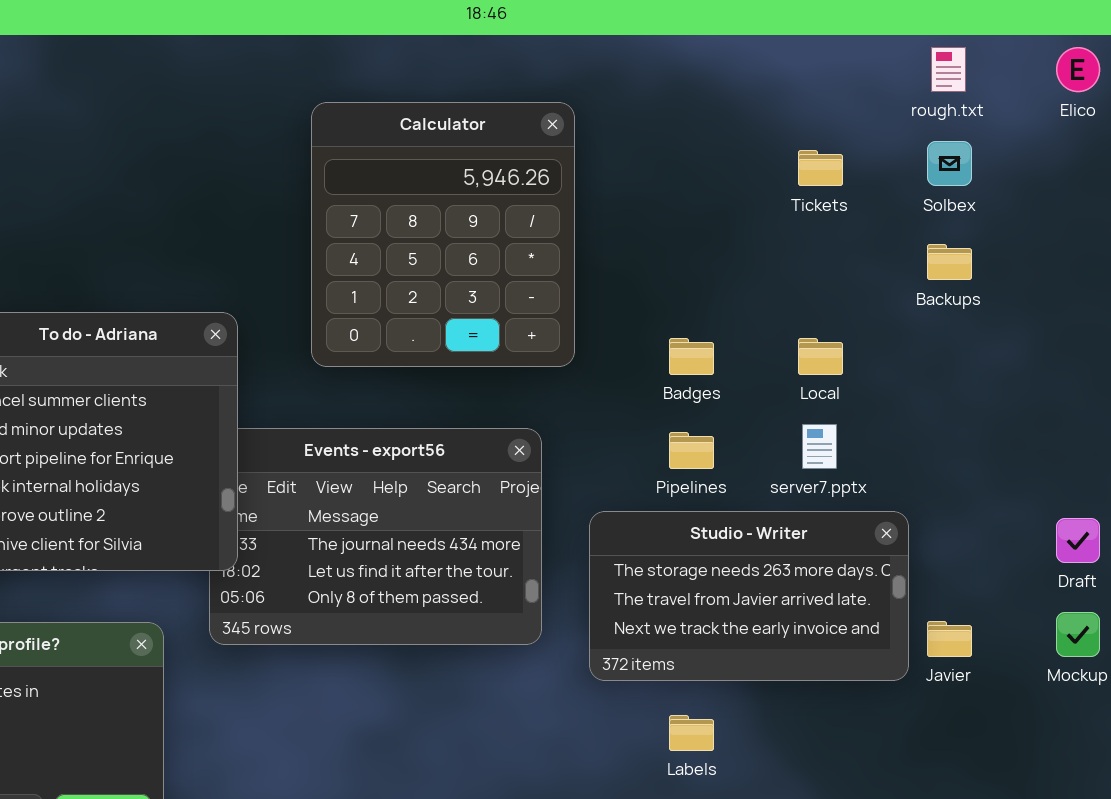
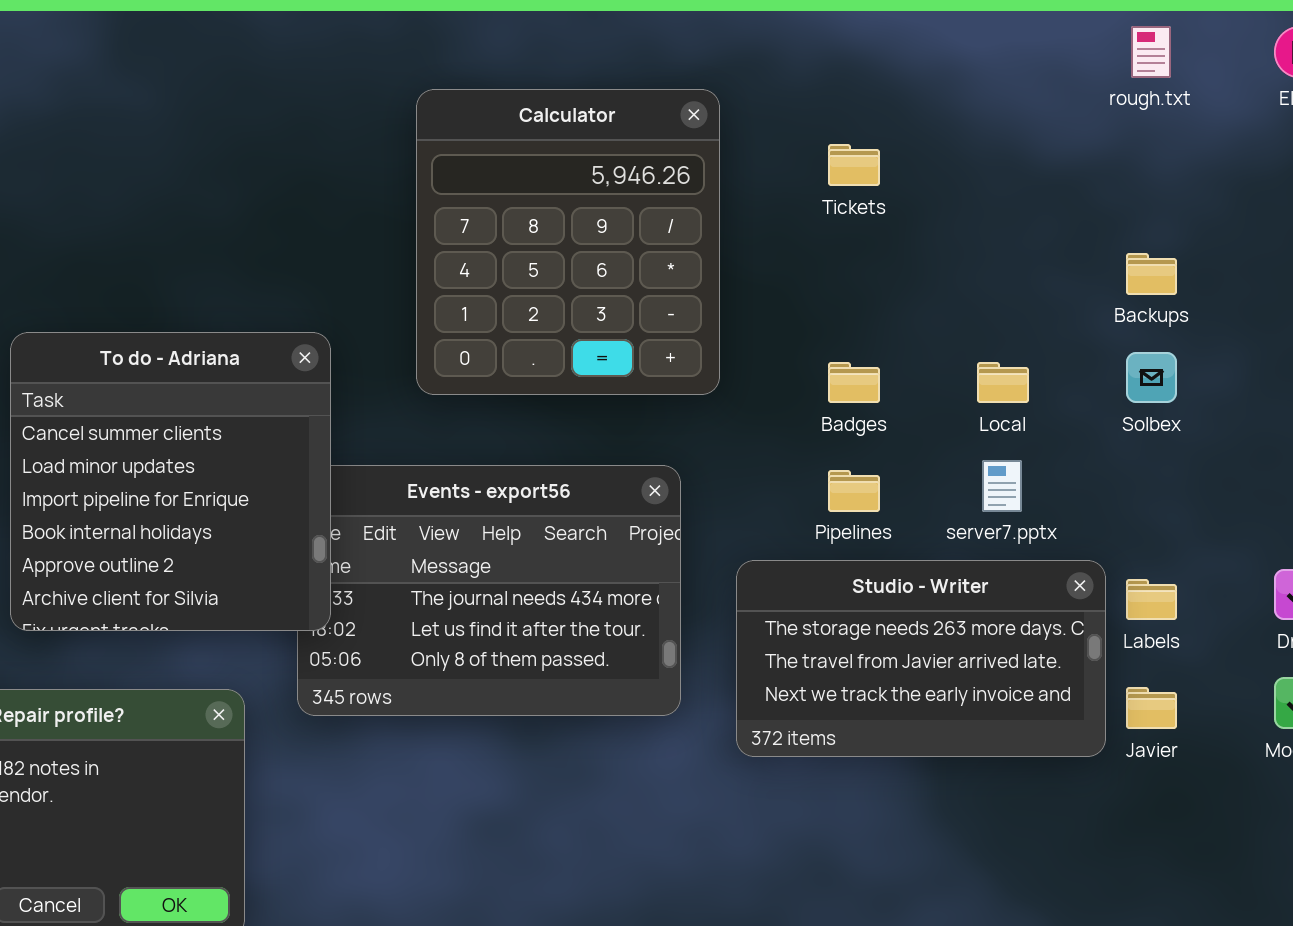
Solbex: [927,141,972,186] -> [1126,352,1177,403], moved
Tickets: [798,150,843,186] -> [828,144,880,186], moved
Labels: [669,715,714,751] -> [1126,579,1177,620], moved

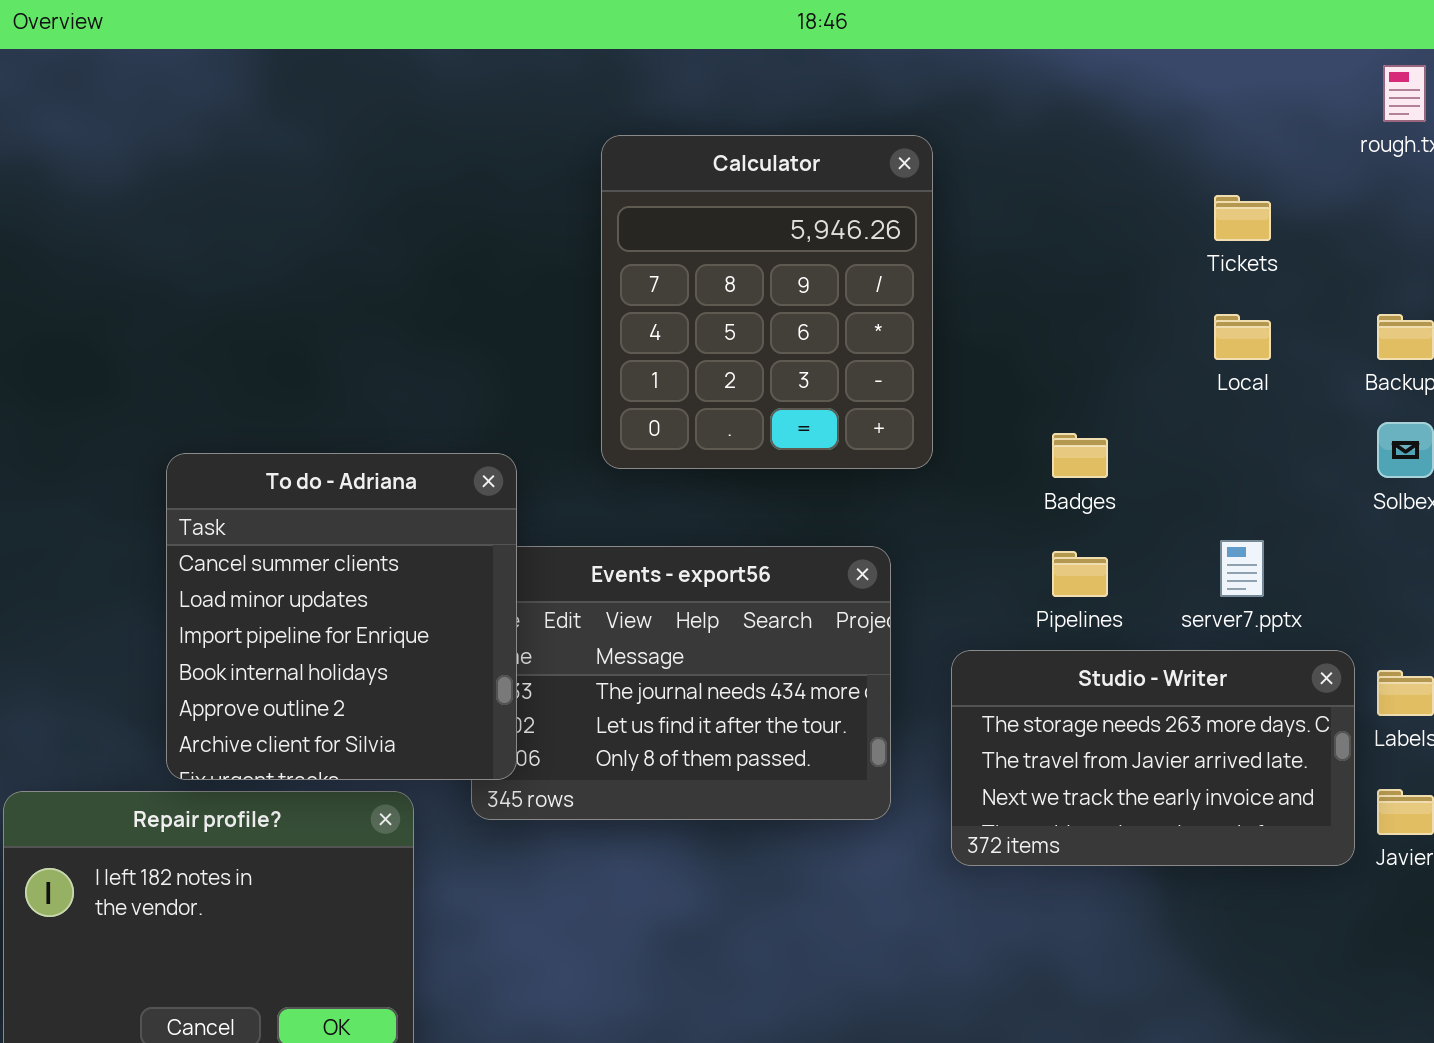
Tickets: [828,144,880,186] -> [1214,195,1271,241], moved
To do - Adriana: [10,332,331,631] -> [166,453,517,780], moved
Local: [977,362,1029,403] -> [1214,314,1271,360], moved

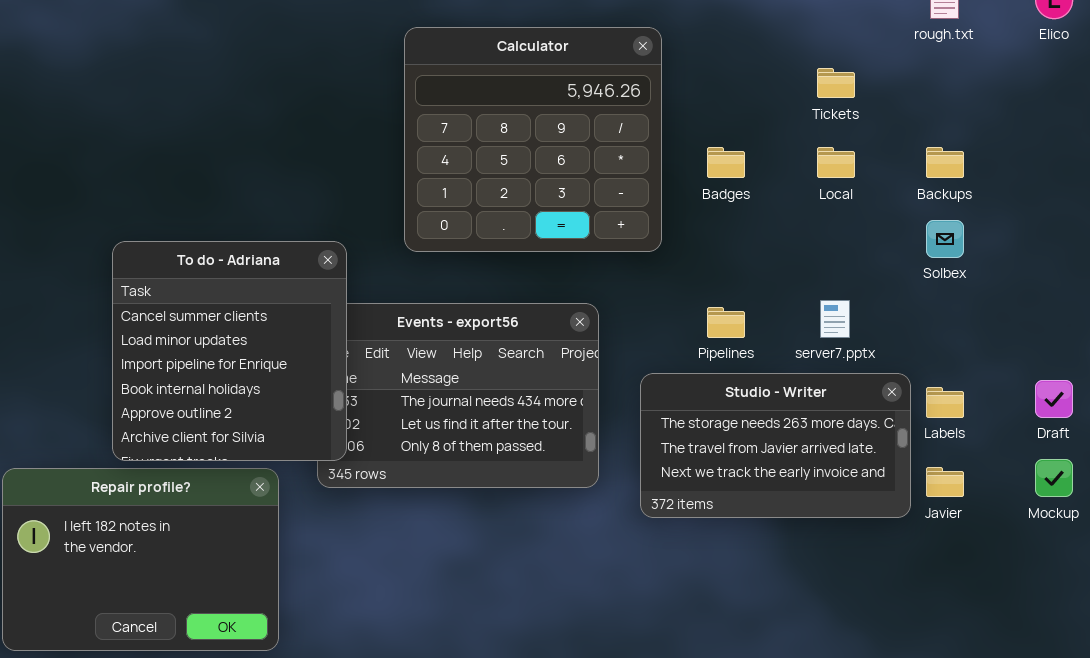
Calculator: [601,135,933,469] -> [404,27,662,252], resized
Badges: [1052,433,1108,478] -> [707,147,745,178], moved

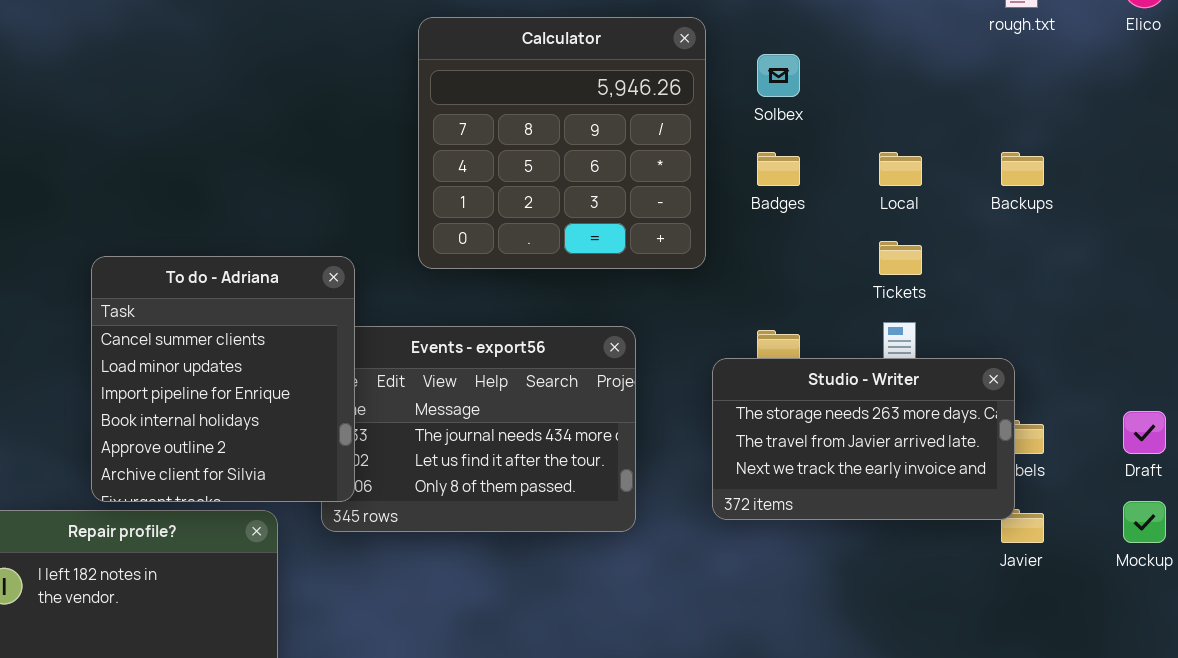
Tickets: [817,68,855,98] -> [879,241,922,275], moved
Solbex: [926,220,964,258] -> [757,54,800,97], moved
Studio - Writer: [640,373,911,518] -> [712,358,1015,520], moved

